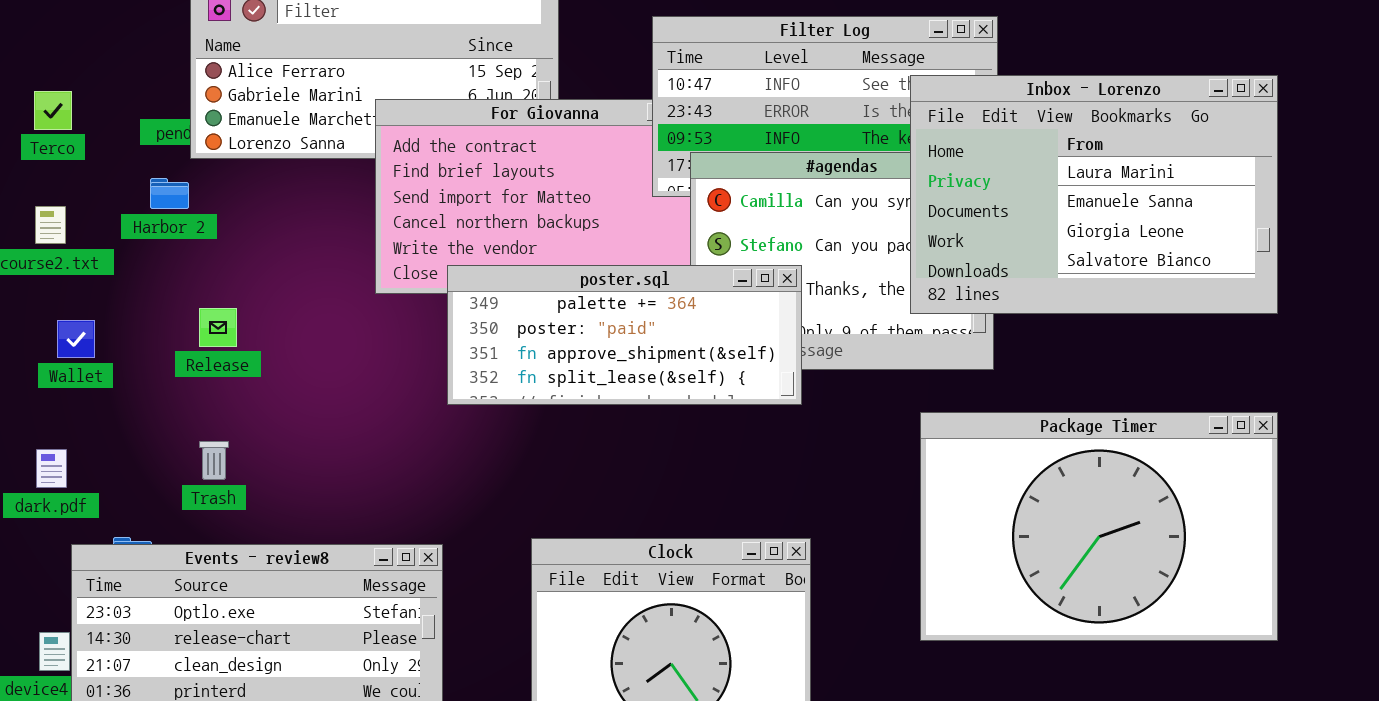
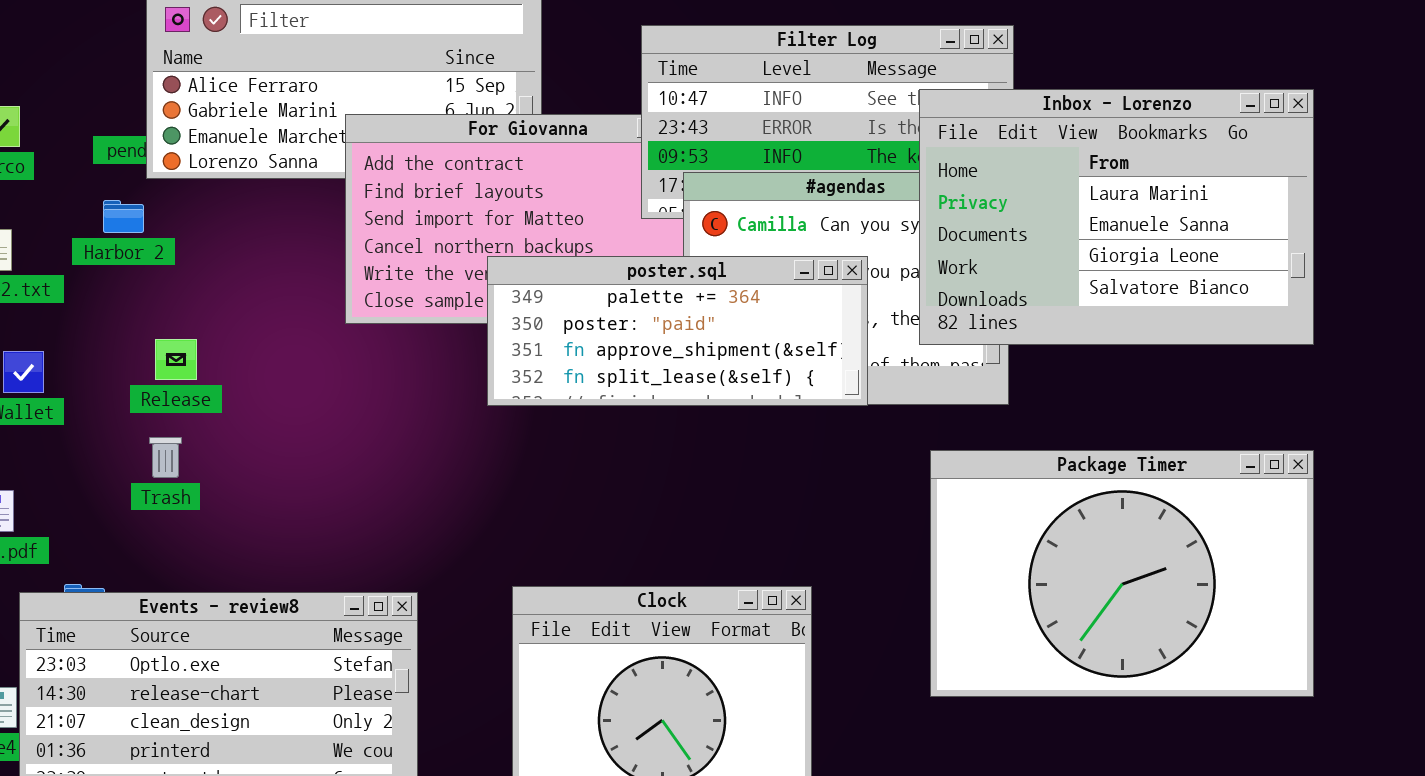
poster.sql: [447,265,802,405] -> [487,256,868,406], moved
Trash: [199,441,229,480] -> [149,437,182,478], moved

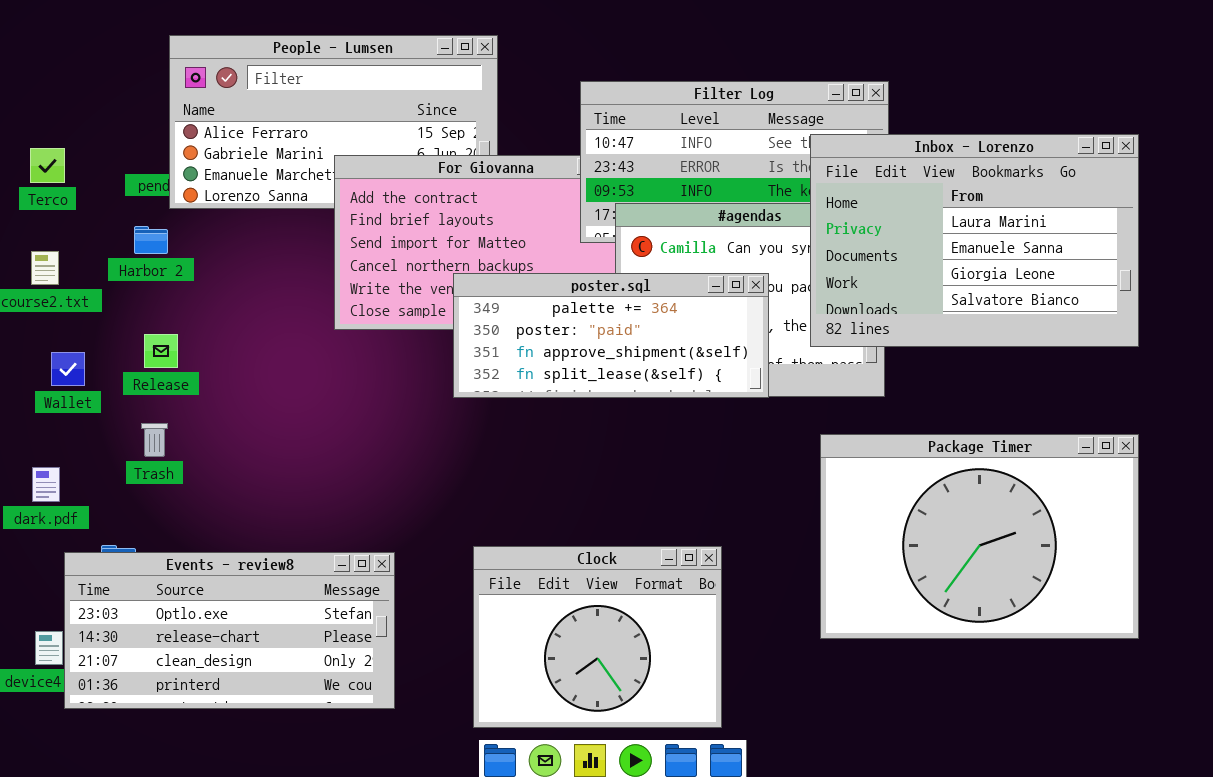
Release: [155,339,197,380] -> [144,334,178,368], moved
Trash: [149,437,182,478] -> [141,423,168,457], moved

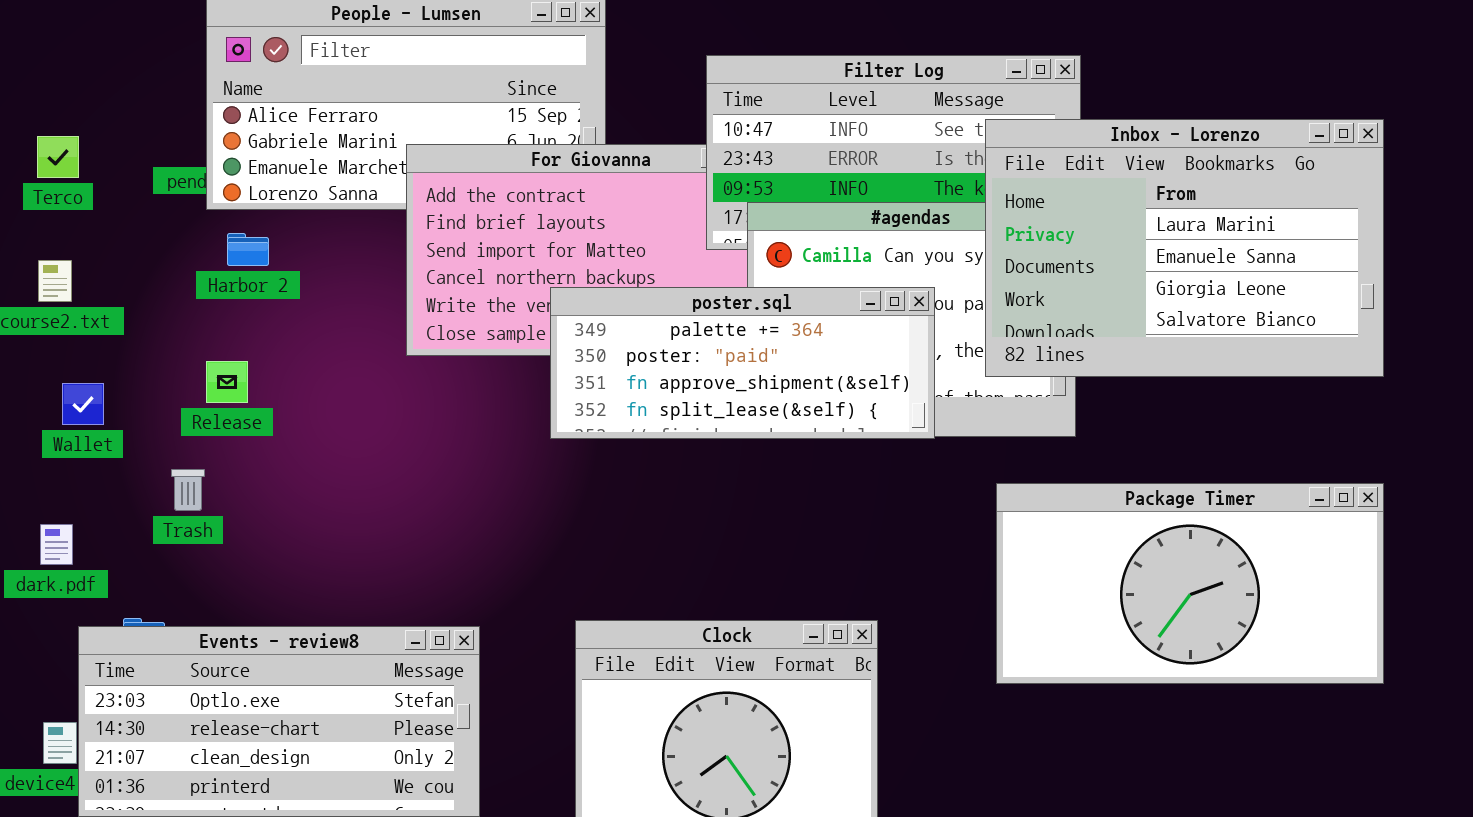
Harbor 2: [134,226,168,254] -> [227,233,269,266], moved
Release: [144,334,178,368] -> [206,361,248,403], moved
Package Timer: [820,434,1139,639] -> [996,483,1384,684], resized

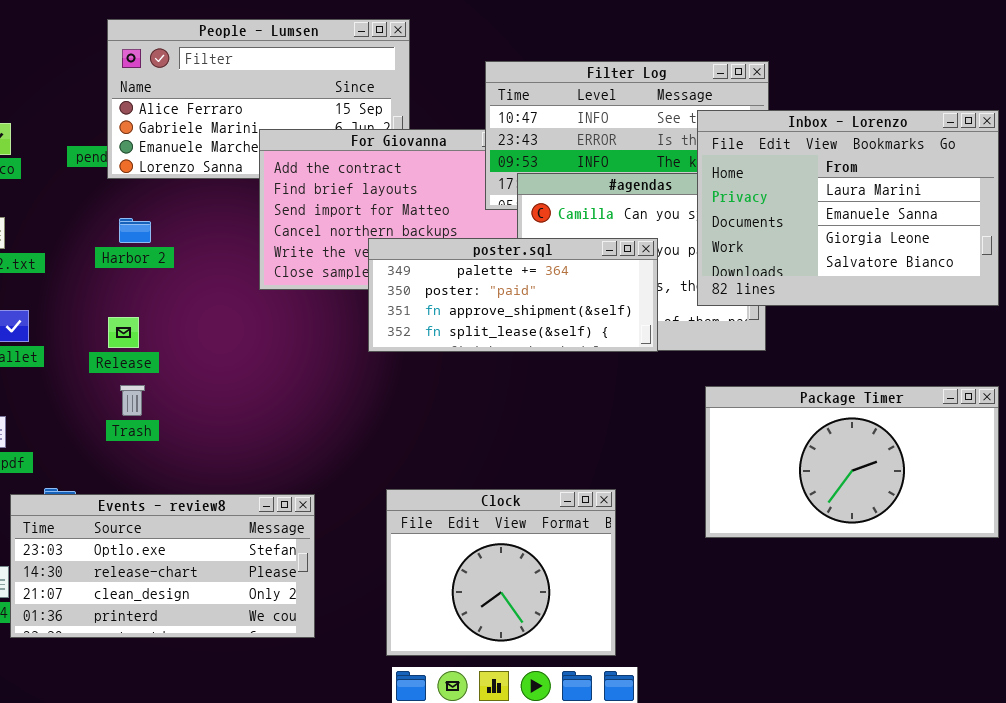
Harbor 2: [227,233,269,266] -> [119,218,151,243], moved
Release: [206,361,248,403] -> [108,317,139,348], moved
Trash: [171,469,205,511] -> [120,385,145,416], moved

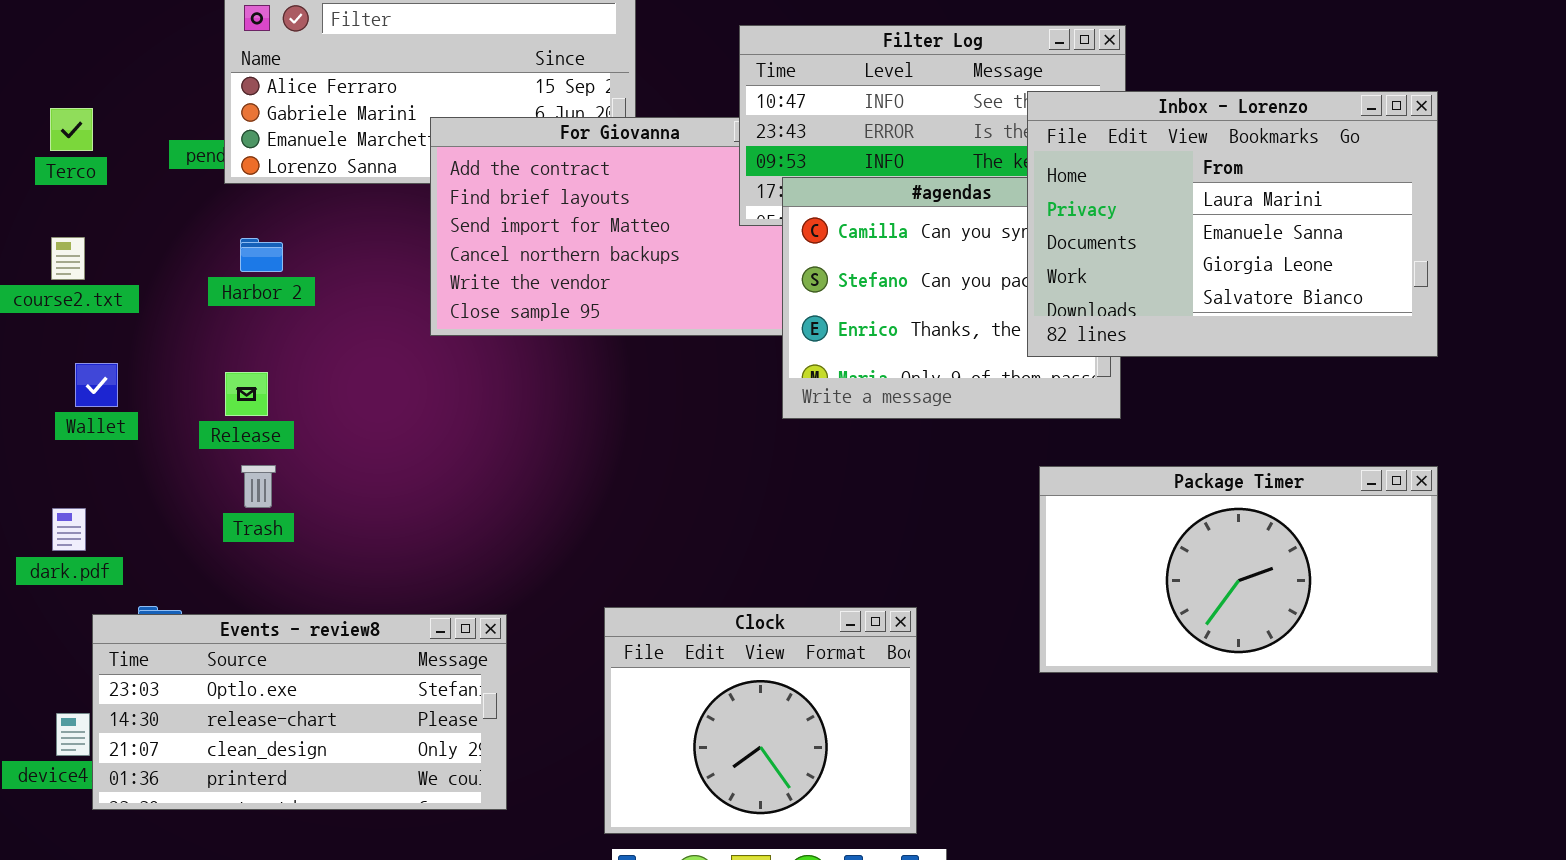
poster.sql: [368,238,658,352] -> none, closed

